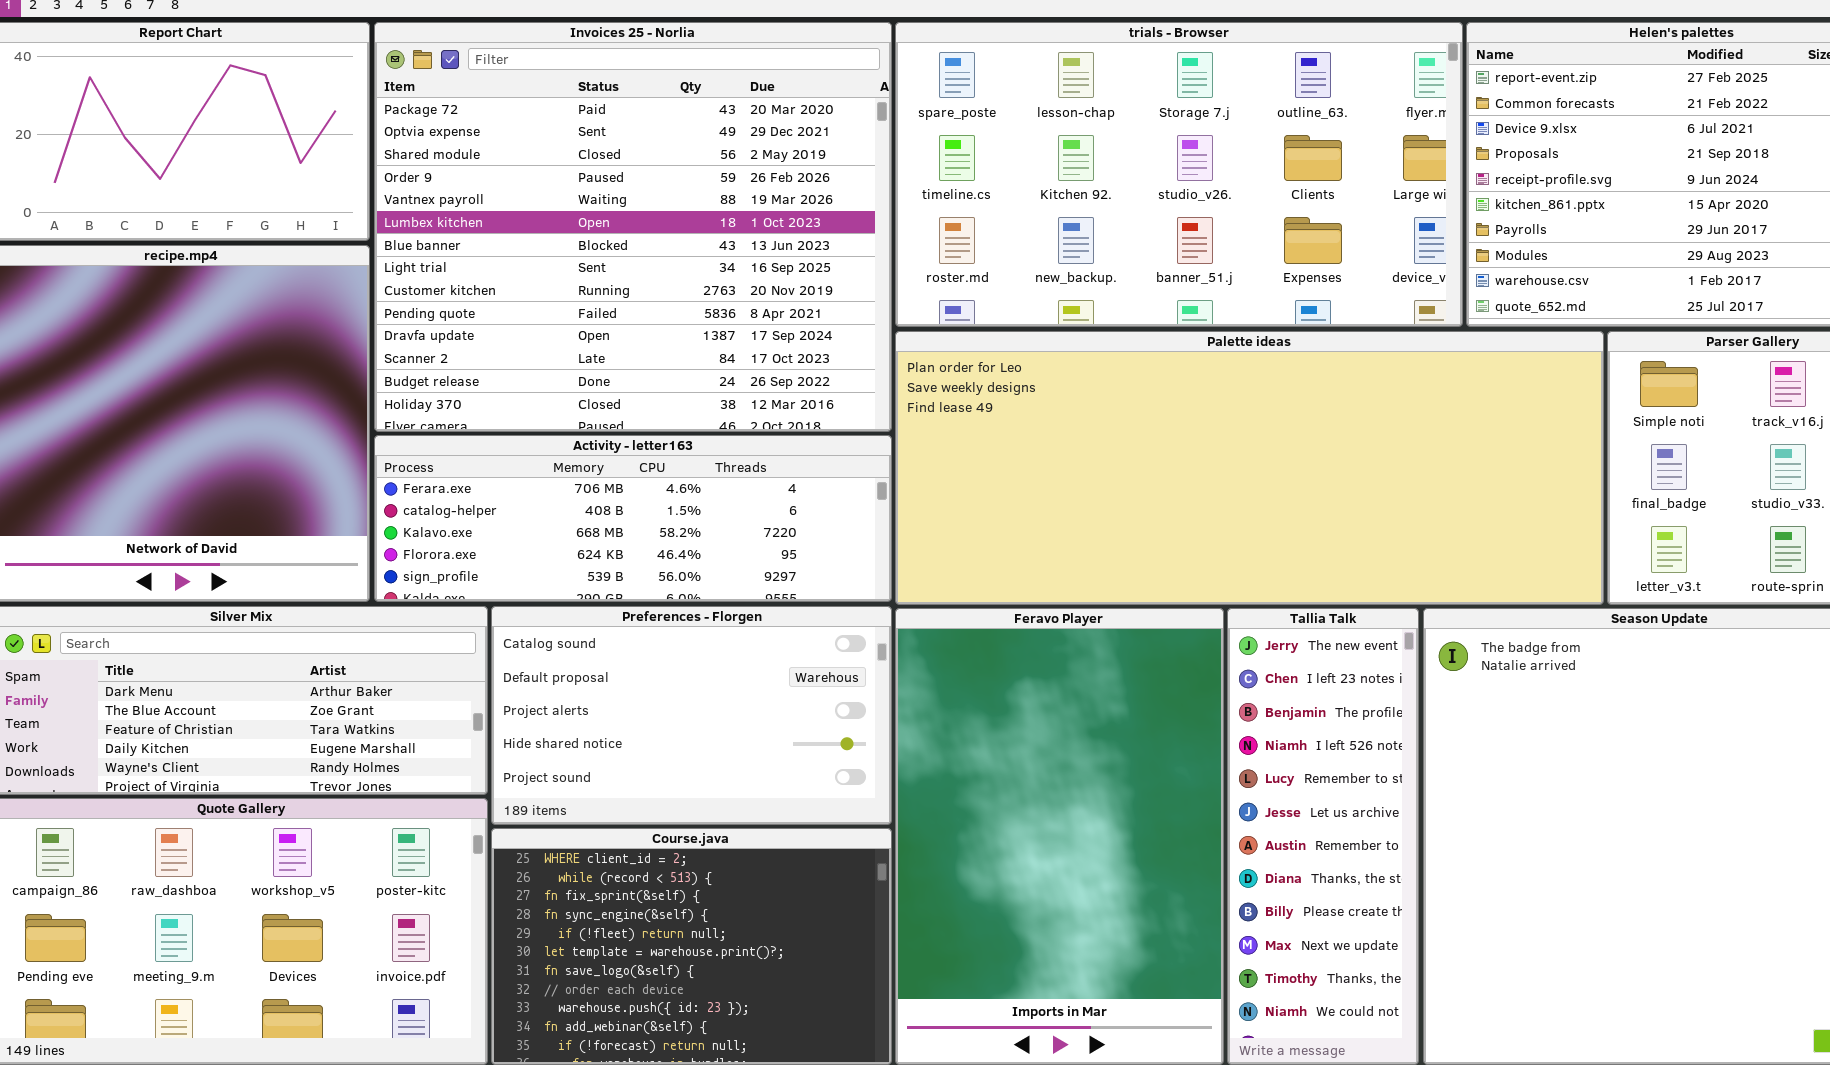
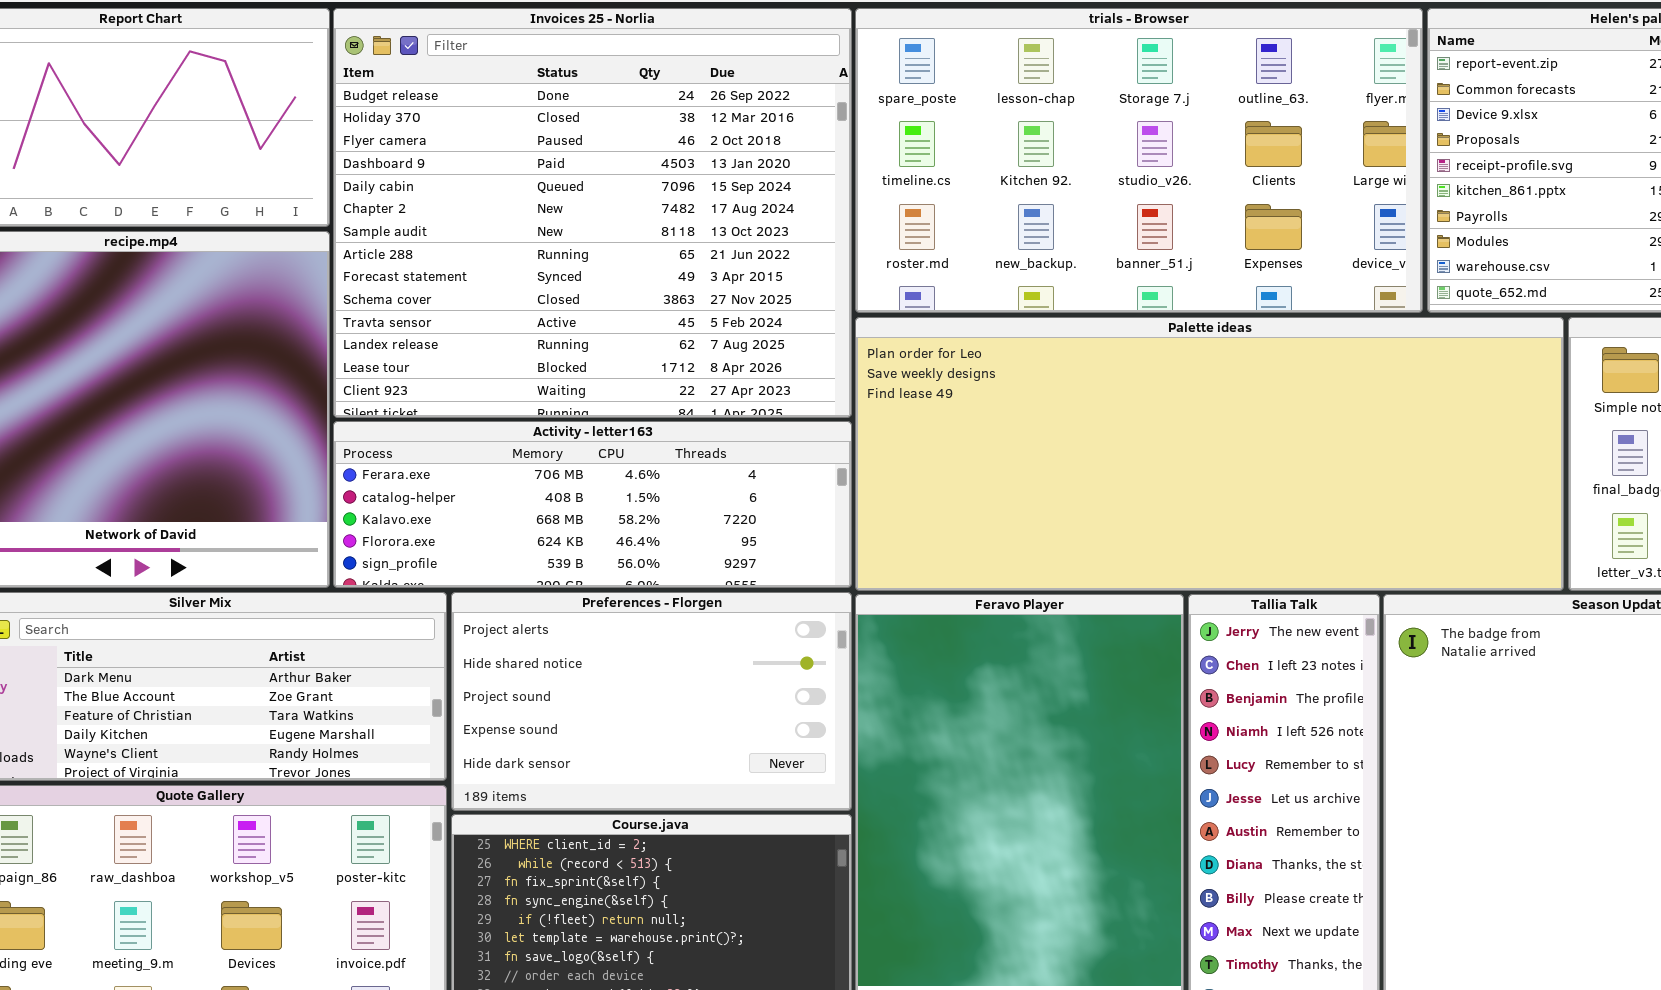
Invoices 25 - Norlia: [374,22,892,432] -> [333,8,852,418], scrolled down 12 rows
Preferences - Florgen: [491,606,892,825] -> [451,592,852,811], scrolled down 2 rows

